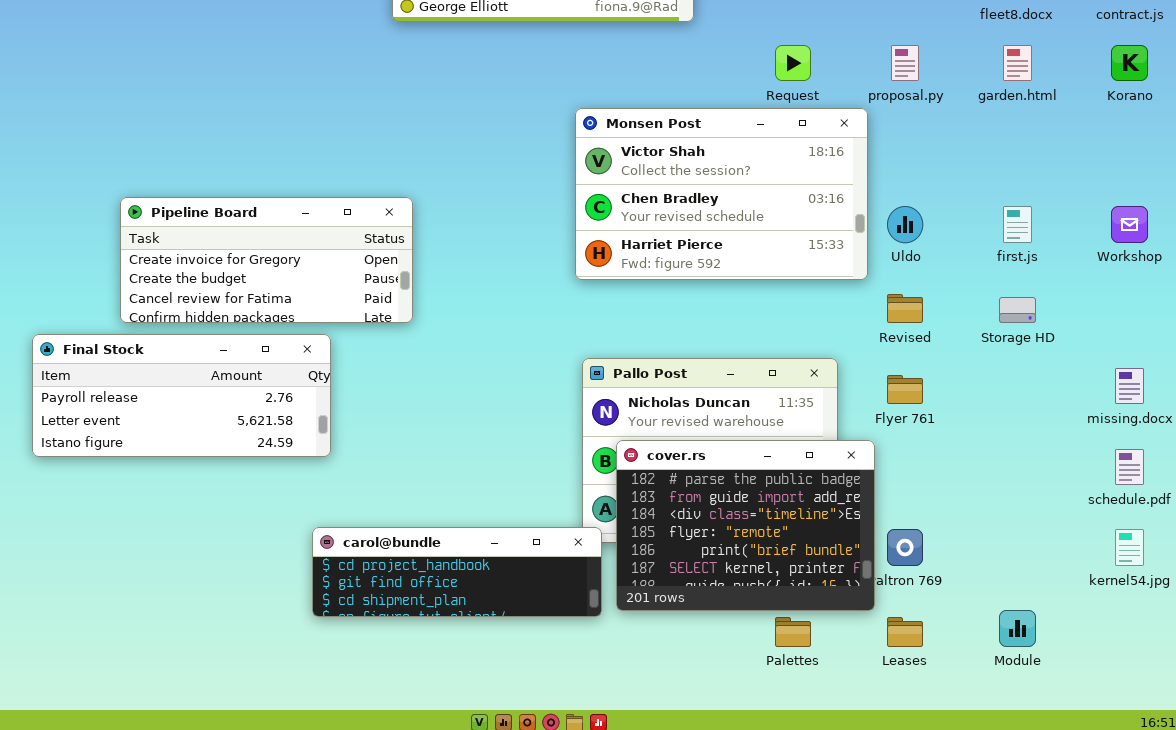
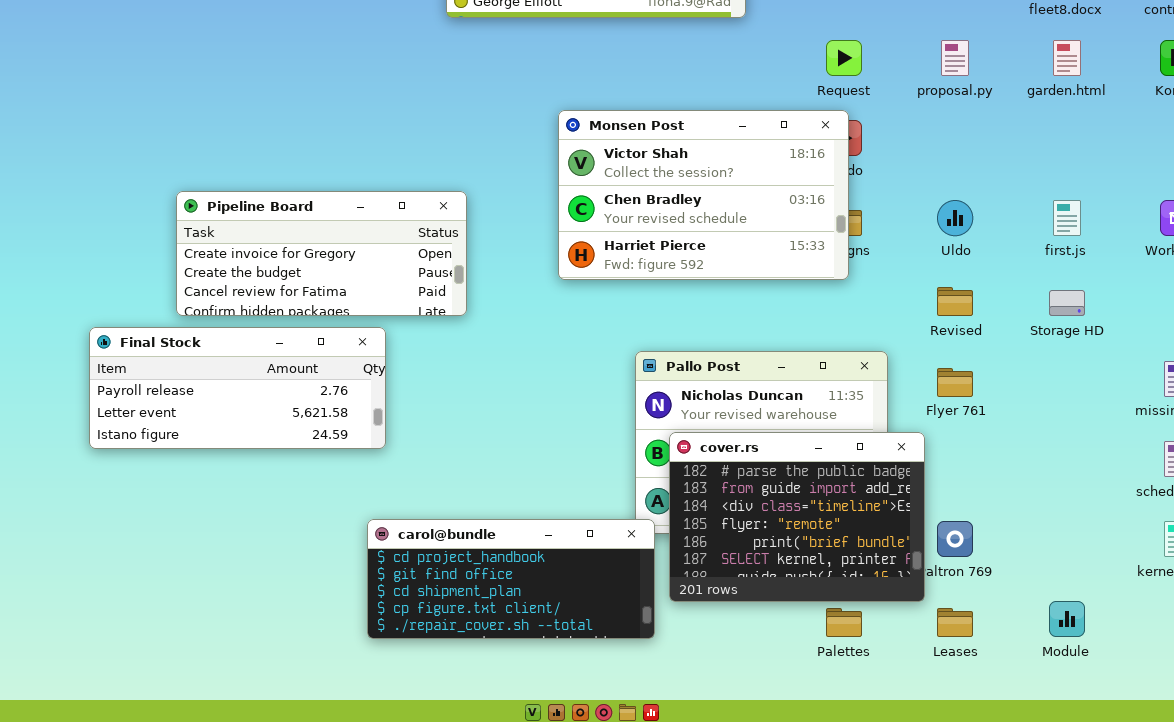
Monsen Post: [575,108,868,280] -> [558,110,849,280], moved
carol@bundle: [312,527,602,617] -> [367,519,655,639], resized

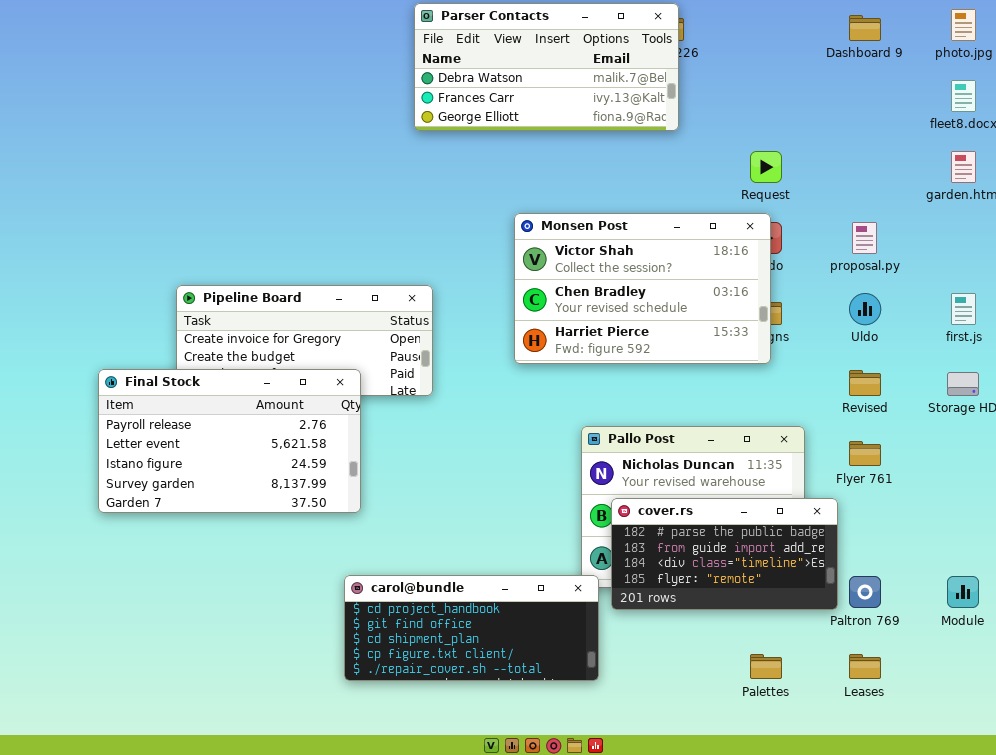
proposal.py: [941,40,969,76] -> [852,222,877,254], moved
Final Stock: [89,327,386,449] -> [98,369,361,513], resized
cover.rs: [669,432,925,602] -> [611,498,838,610], resized
Module: [1049,601,1085,637] -> [947,576,979,608], moved

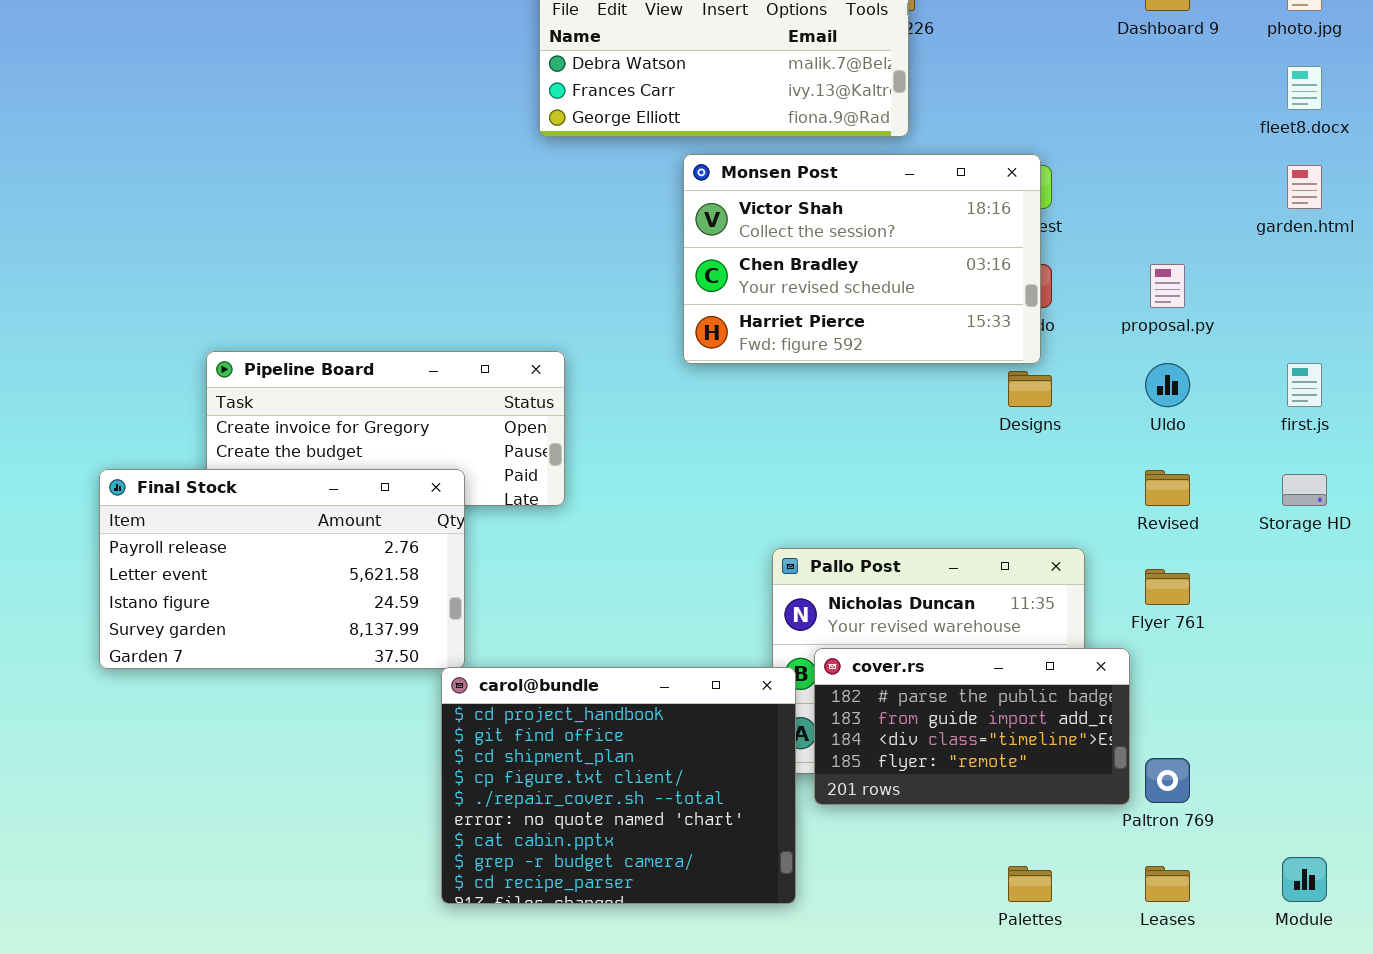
Monsen Post: [514,213,771,364] -> [683,154,1041,364], moved
carol@bundle: [344,575,599,681] -> [441,667,796,904], resized
Module: [947,576,979,608] -> [1282,857,1327,902], moved

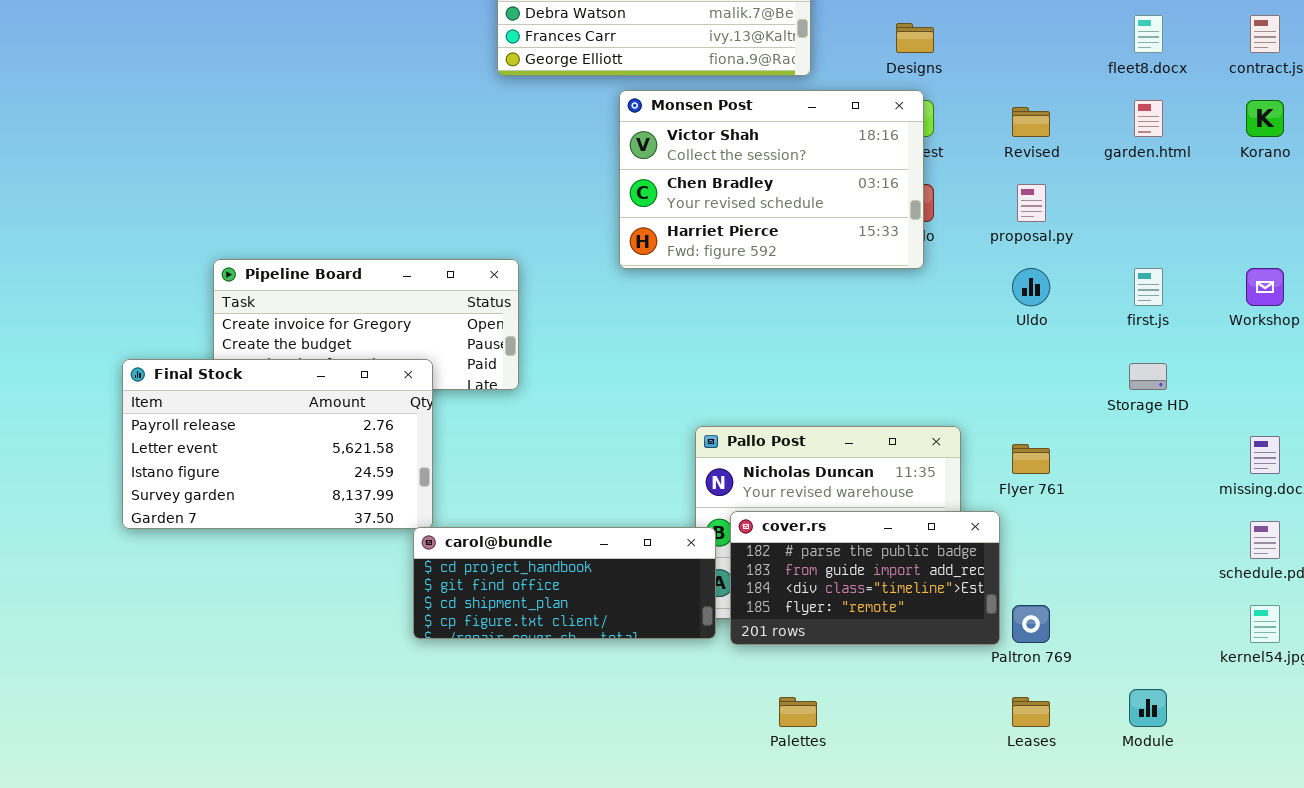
Designs: [1008,371,1052,407] -> [896,23,934,53], moved
Revised: [1145,470,1190,506] -> [1012,107,1050,137], moved
carol@bundle: [441,667,796,904] -> [413,527,716,639], resized
Palettes: [1008,866,1052,902] -> [779,697,817,727], moved

